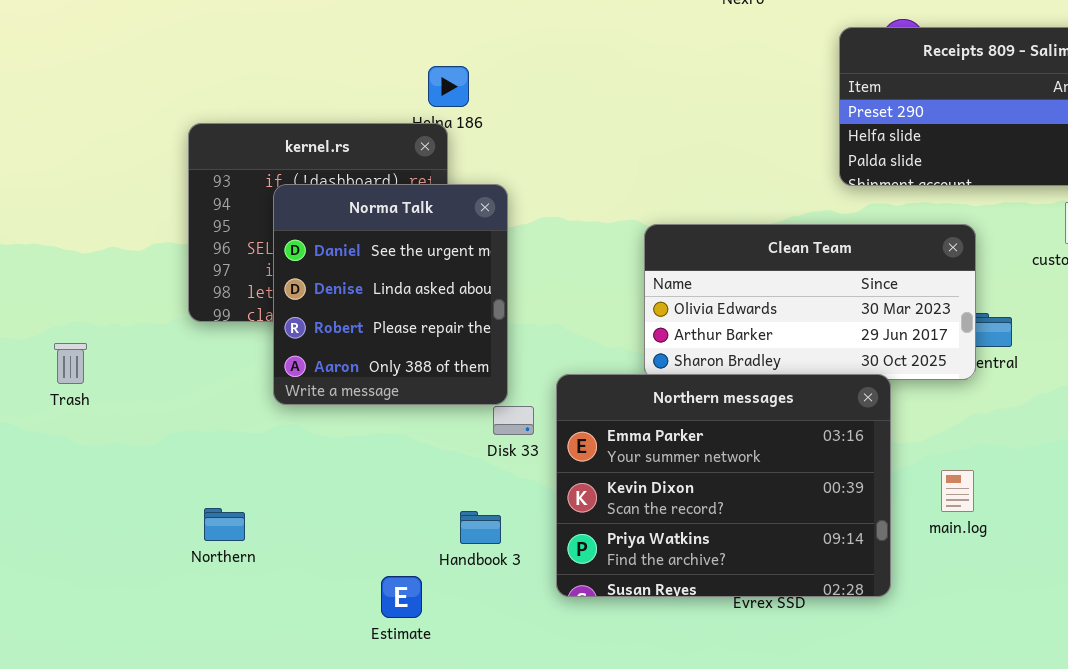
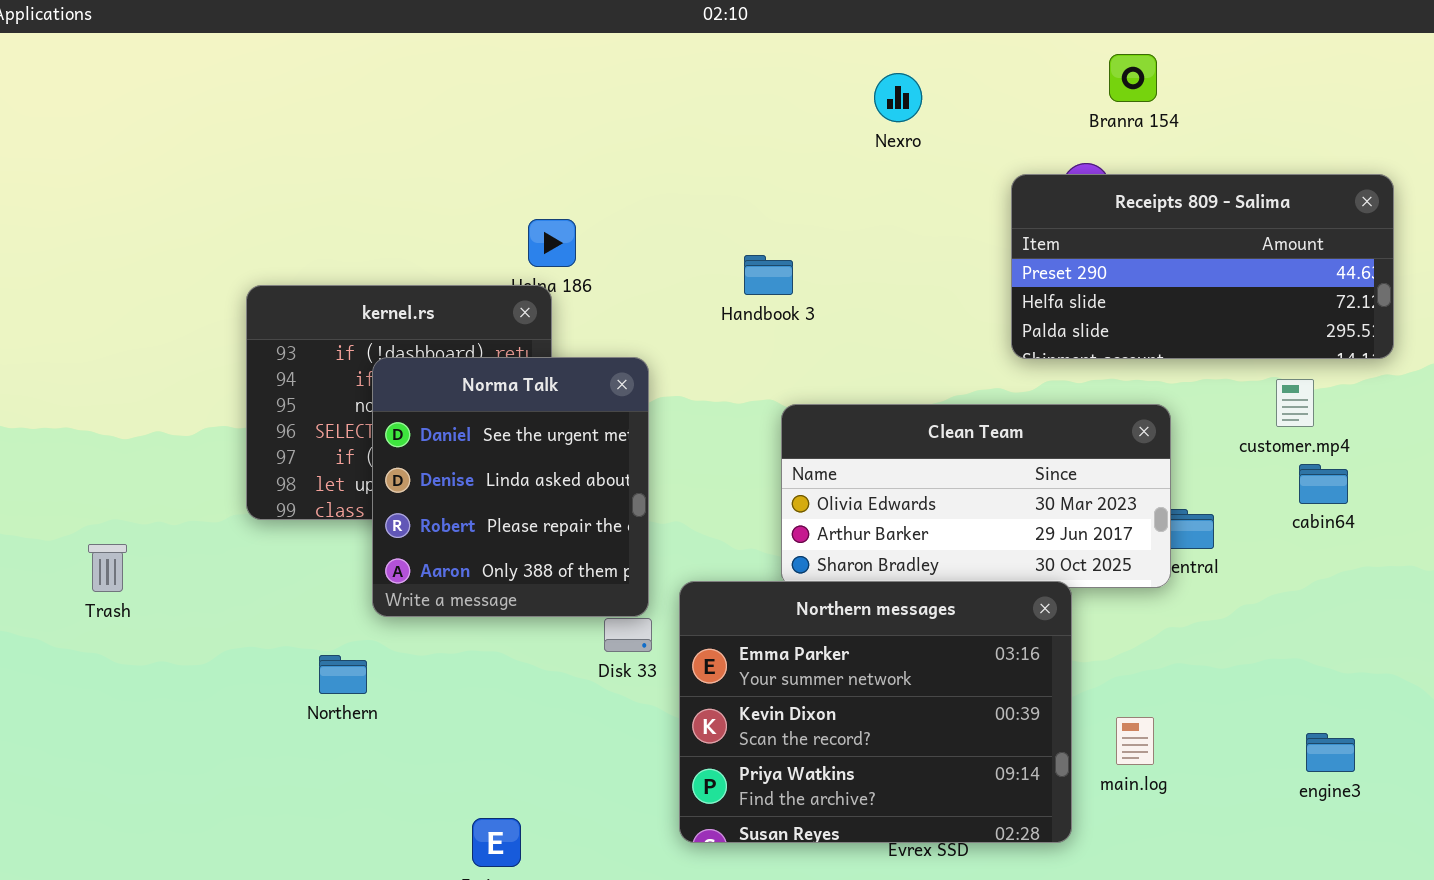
Norma Talk: [273,184,508,405] -> [372,357,649,617], moved
main.log: [941,470,974,512] -> [1116,717,1154,765], moved
Northern: [204,508,245,541] -> [319,655,367,694], moved
Handbook 3: [460,511,501,544] -> [744,255,793,295], moved

